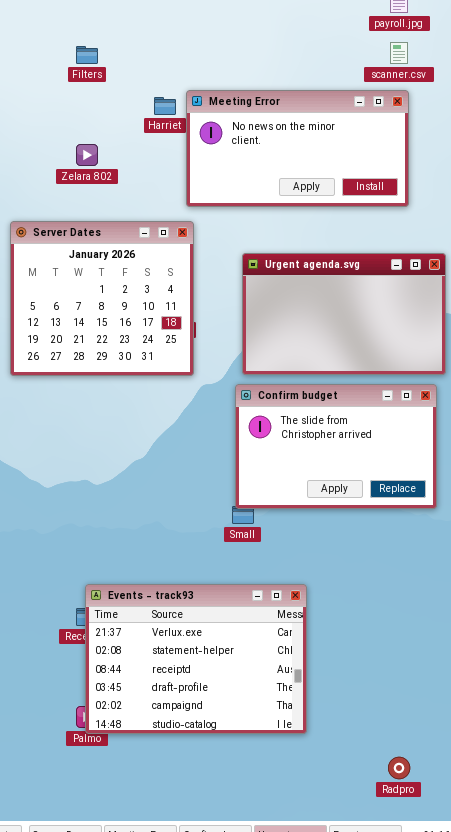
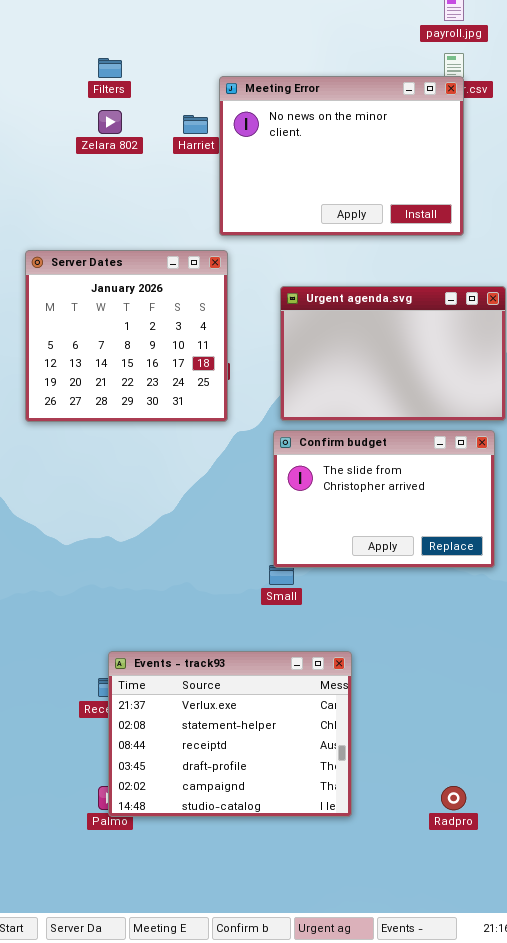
Meeting Error: [186,90,409,207] -> [219,76,464,236], resized
Zelara 802: [76,144,98,166] -> [98,110,122,134], moved
Radpro: [388,757,410,779] -> [441,786,466,810], moved

